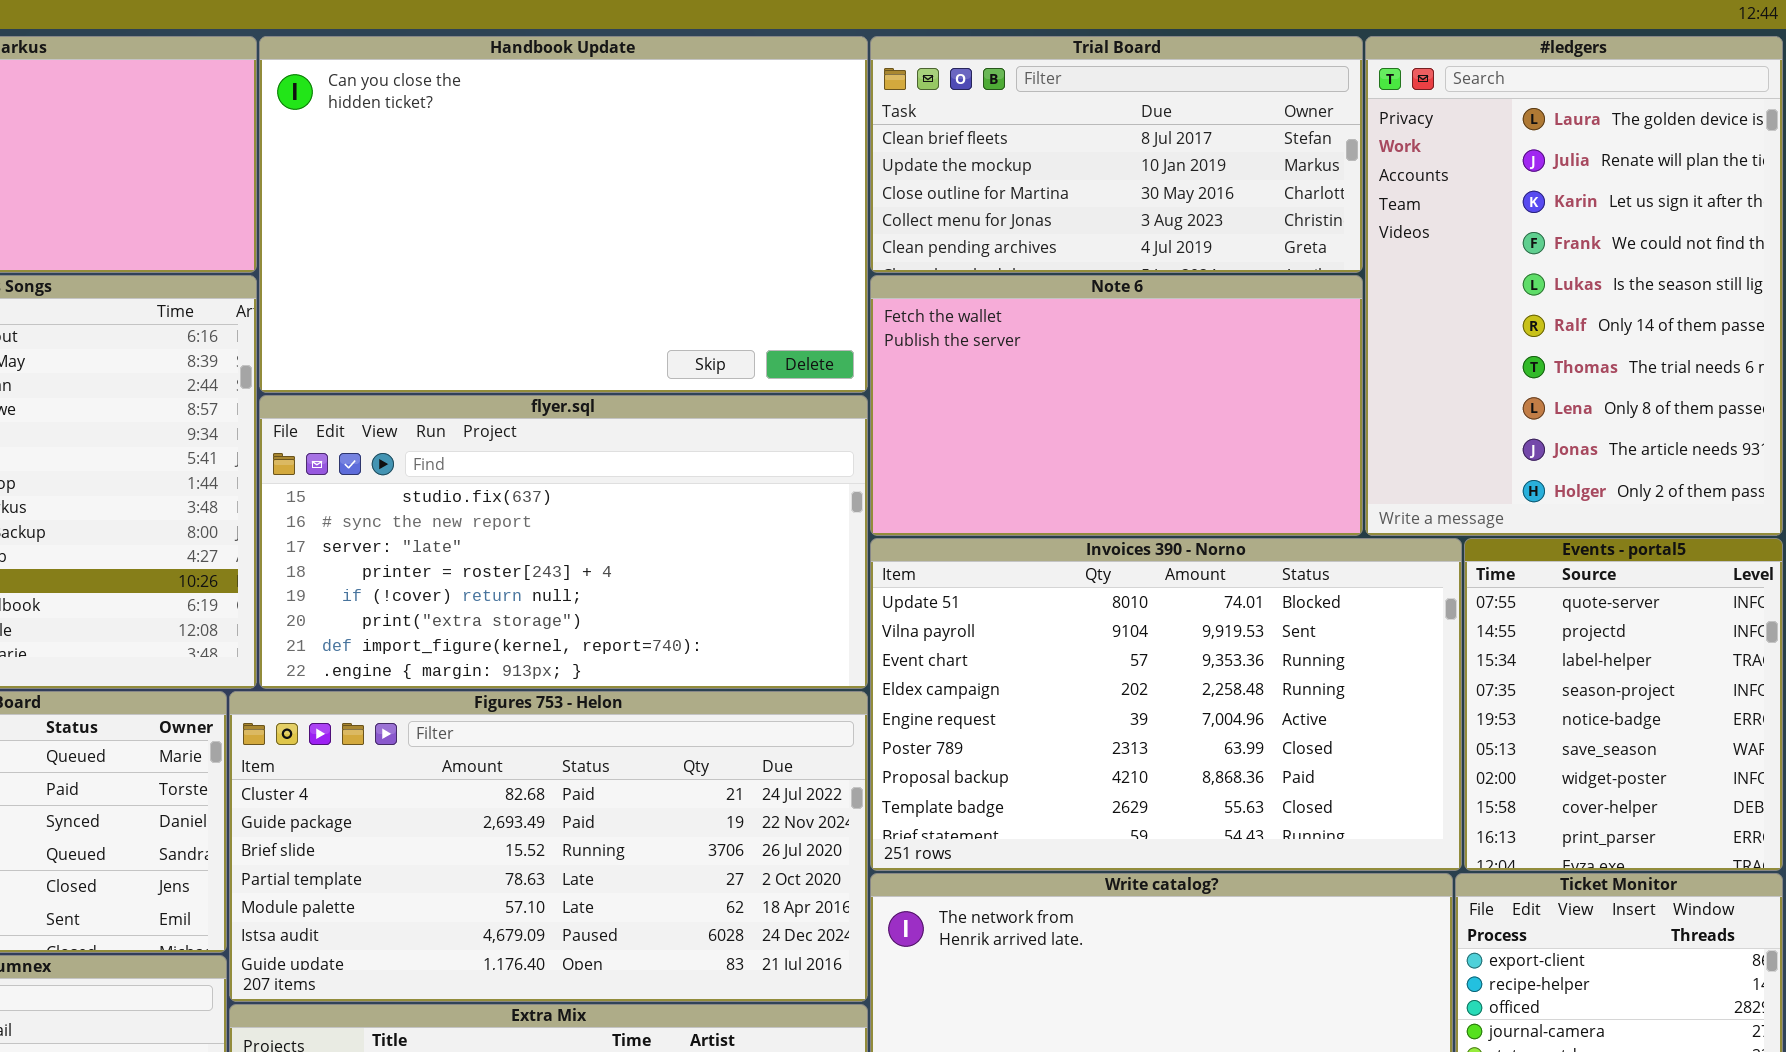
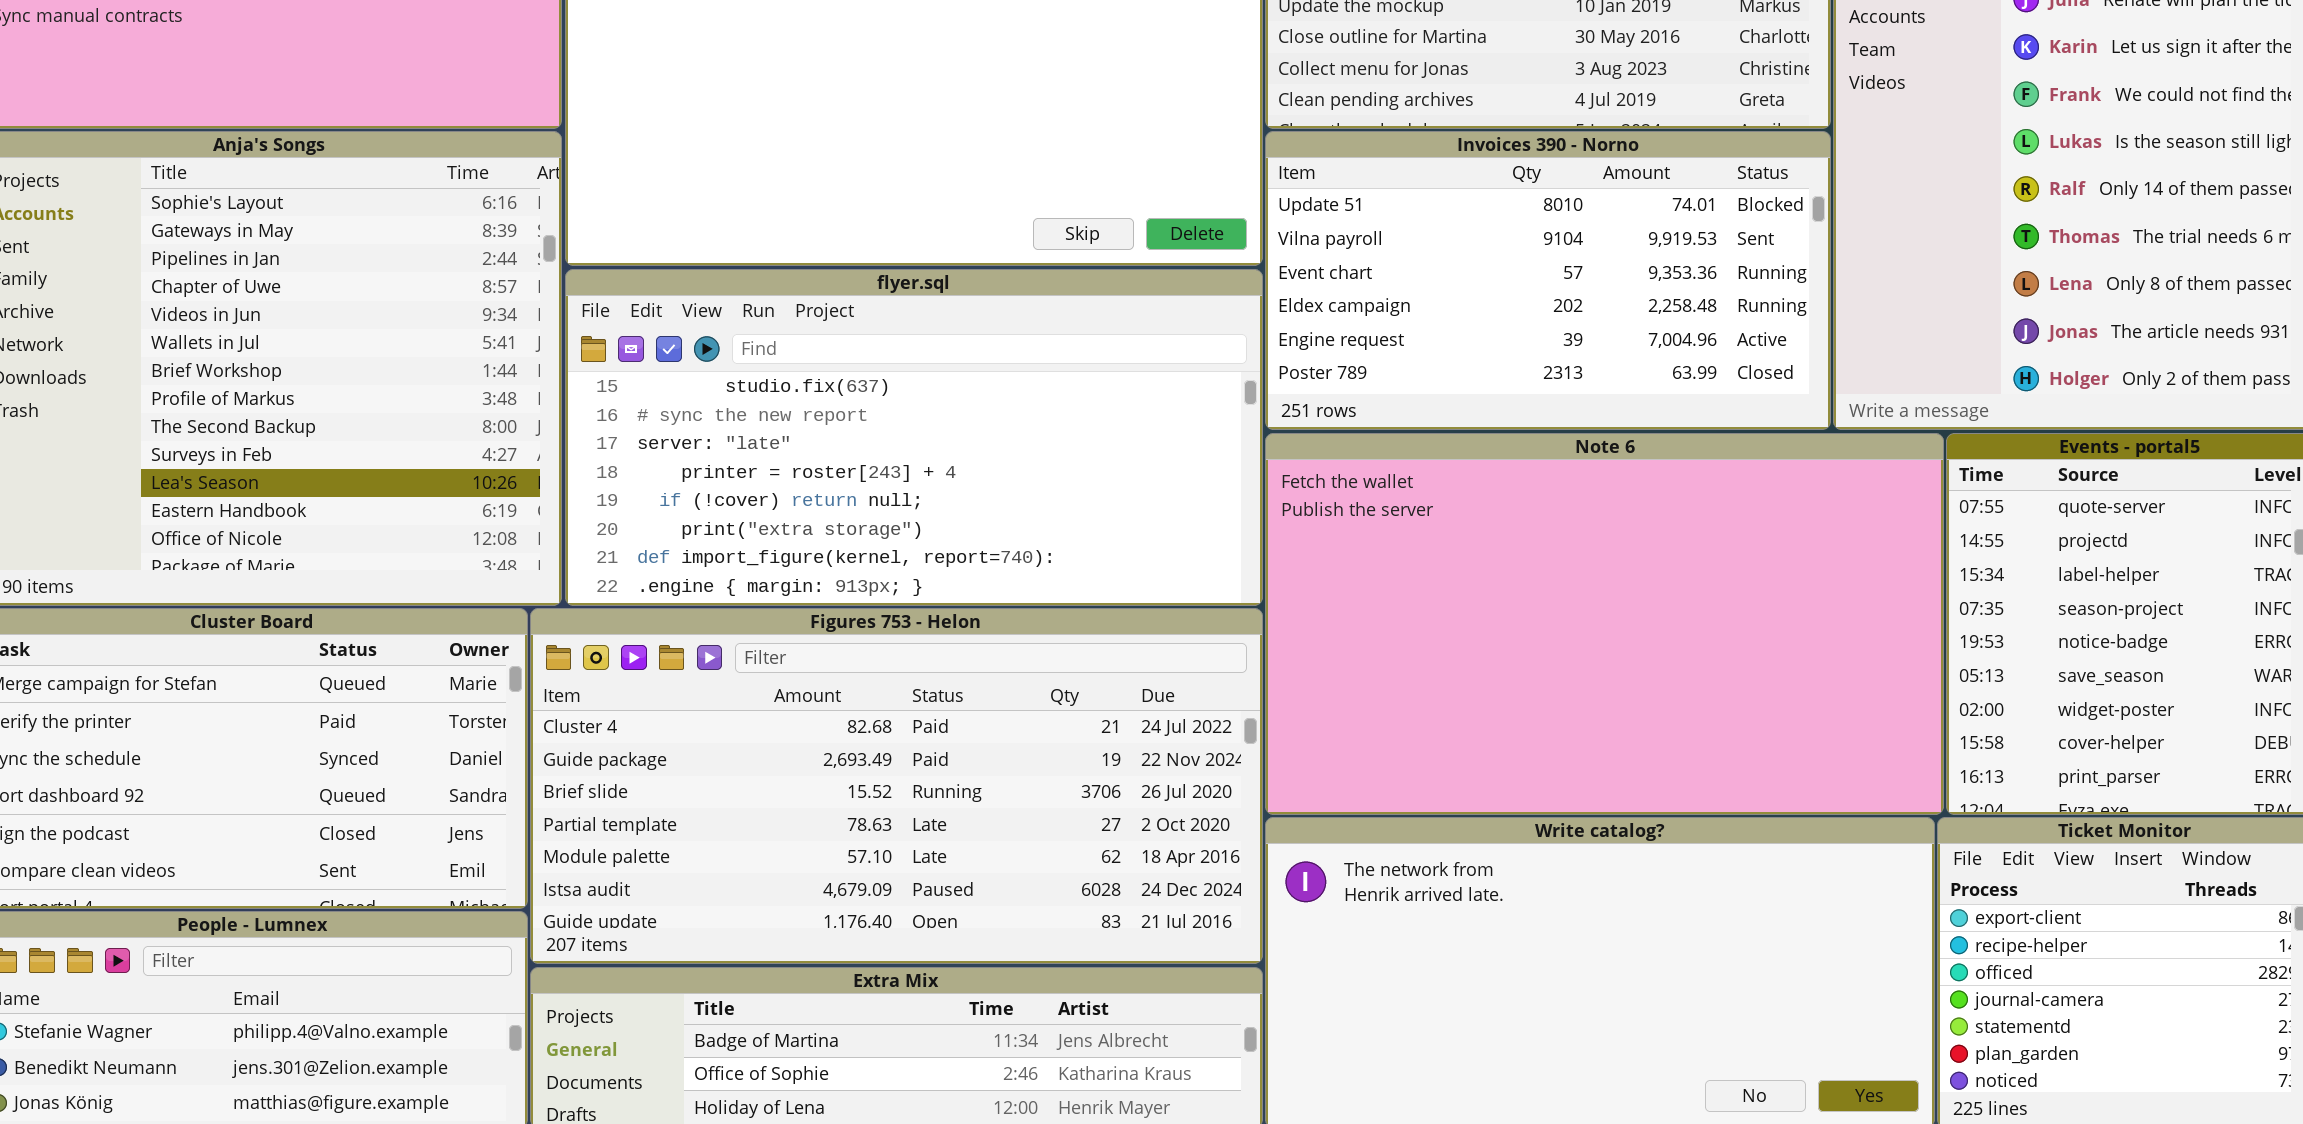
Note 6: [870,275,1363,536] -> [1265,433,1944,815], moved, resized
Invoices 390 - Norno: [870,538,1462,871] -> [1265,131,1831,430], moved, resized

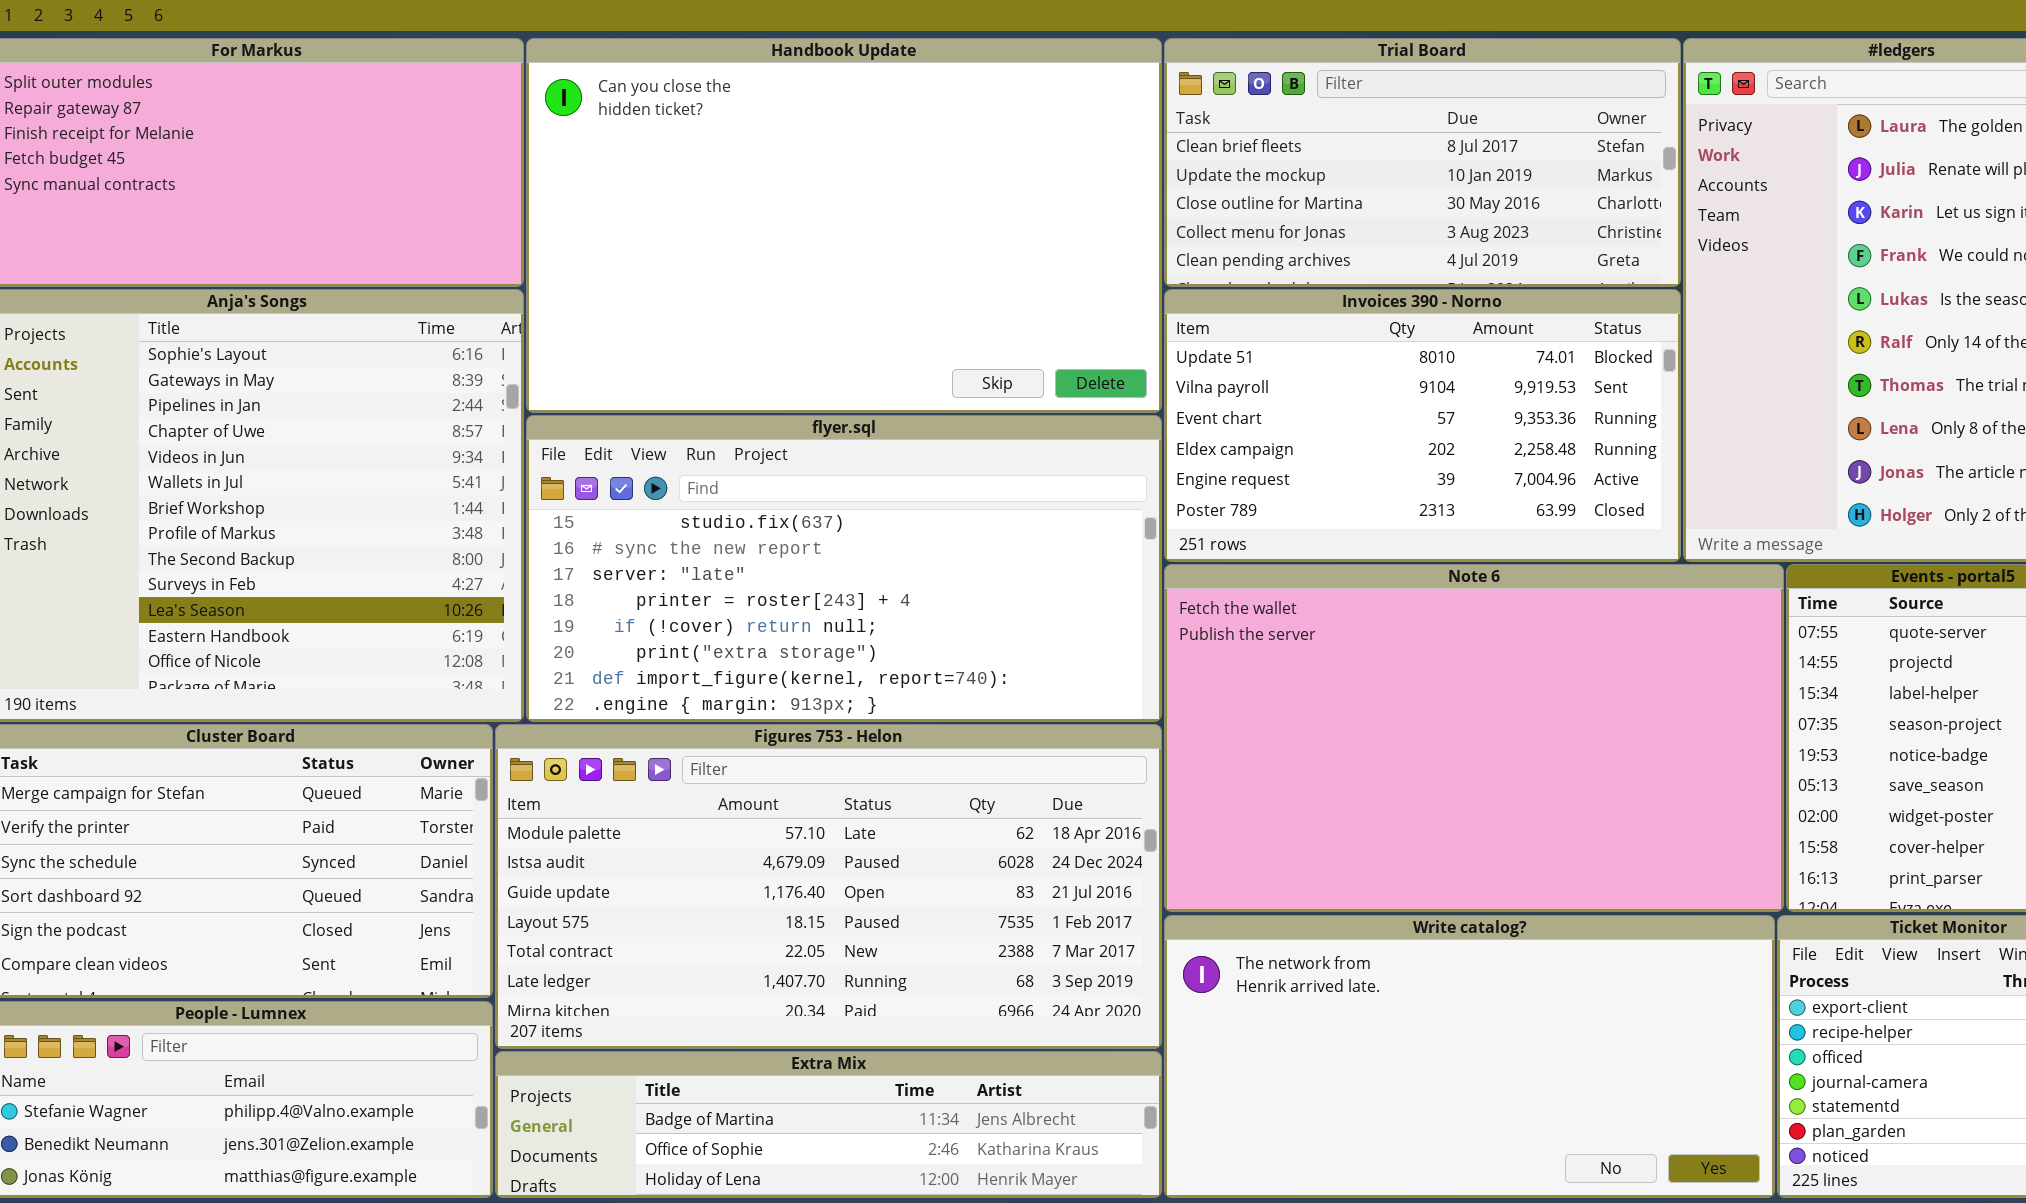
Figures 753 - Helon: [530,608,1263,964] -> [495,724,1162,1049], scrolled down 4 rows

